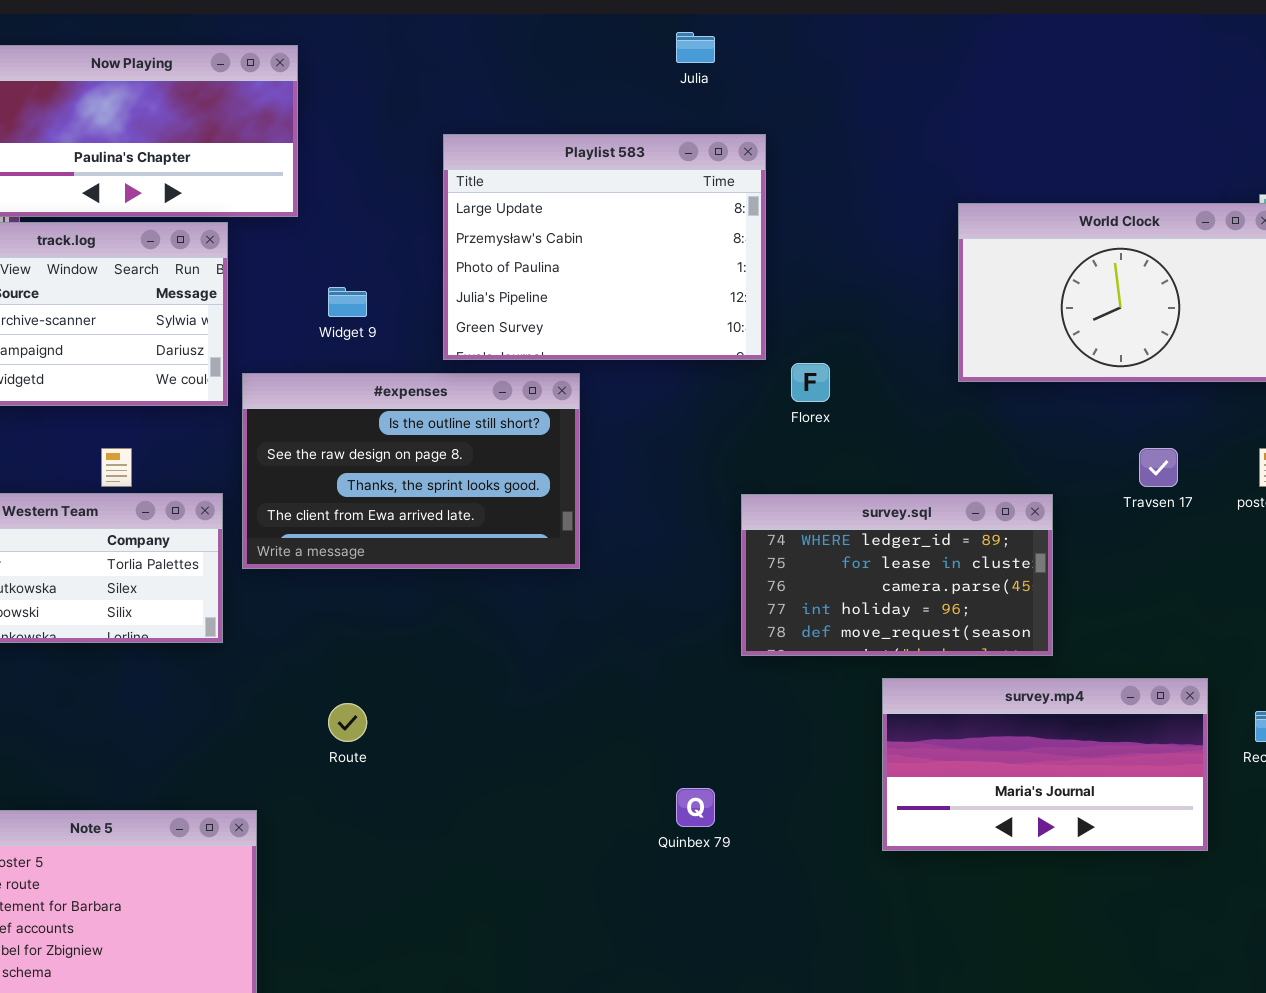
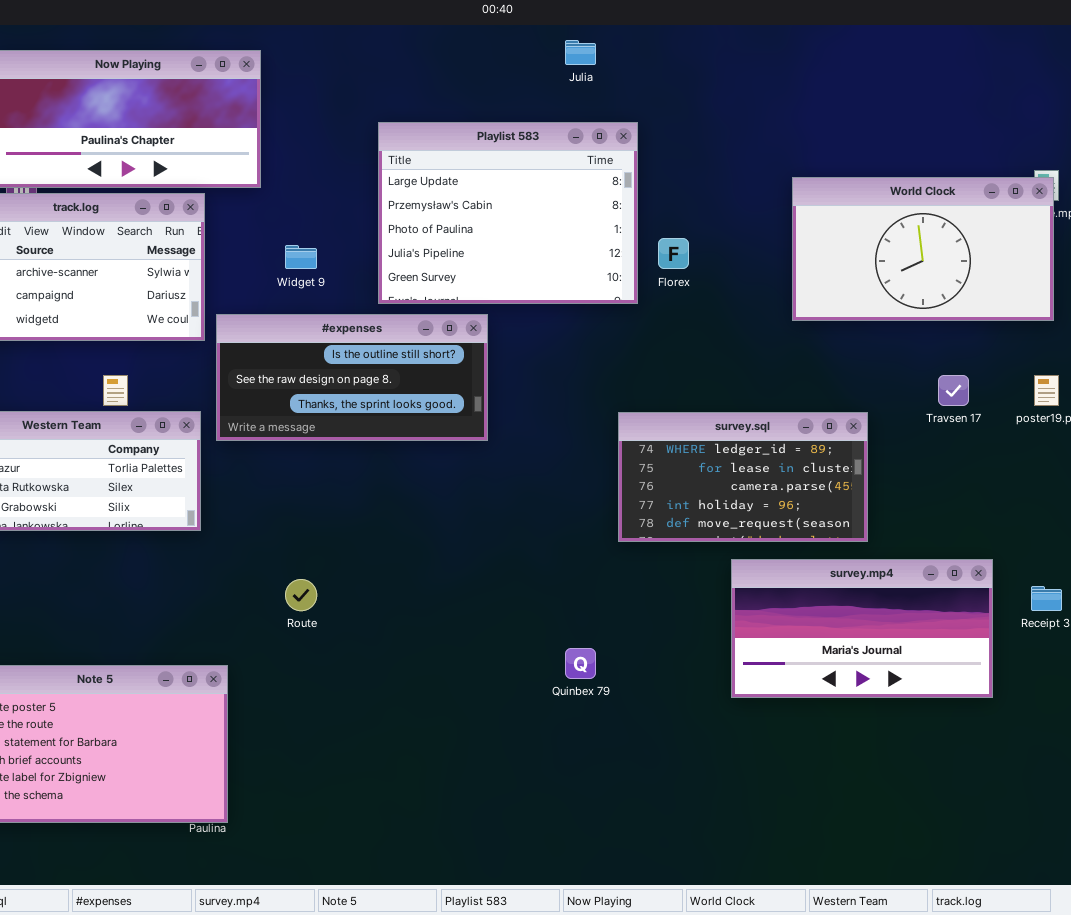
Florex: [791,363,830,402] -> [658,238,689,269], moved
#expenses: [242,373,580,569] -> [216,314,488,441], resized

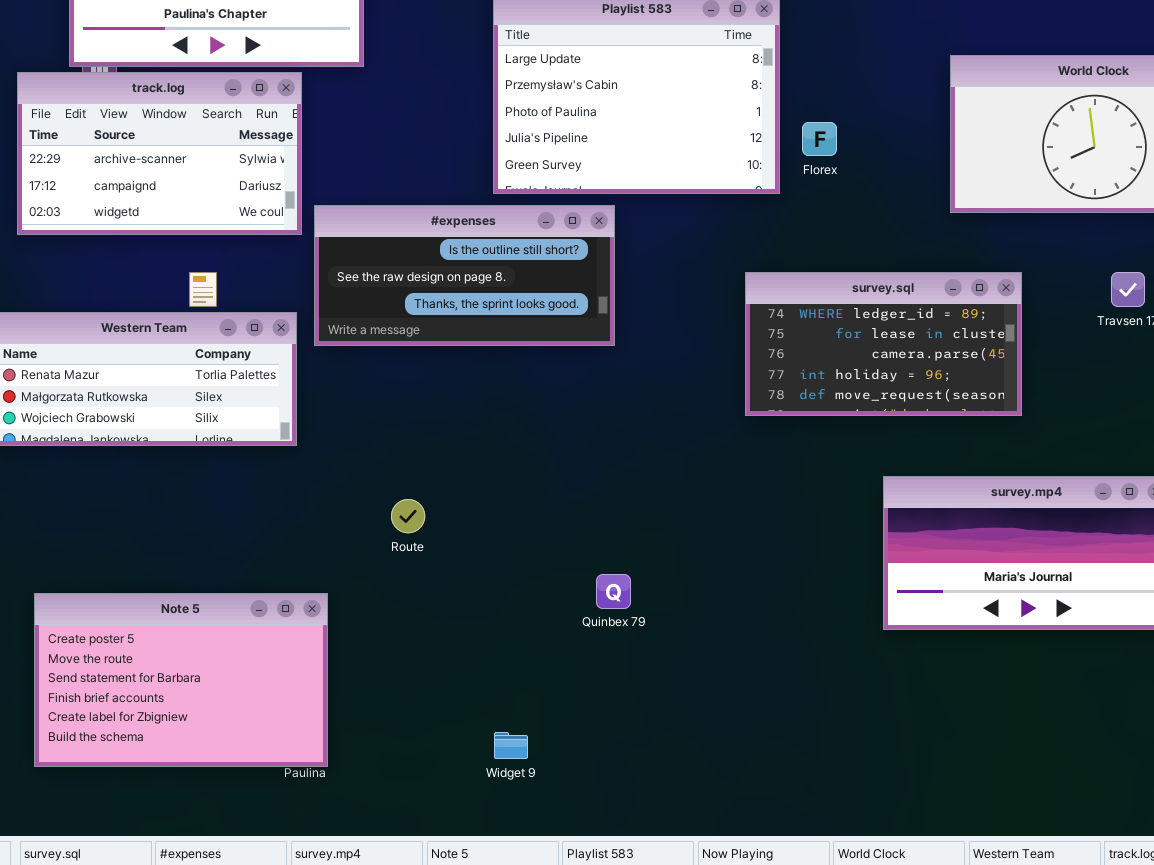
Widget 9: [285,245,317,269] -> [494,732,528,759], moved
survey.sql: [618,412,868,542] -> [745,272,1022,416], moved
Quinbex 79: [565,648,596,679] -> [596,574,631,609], moved

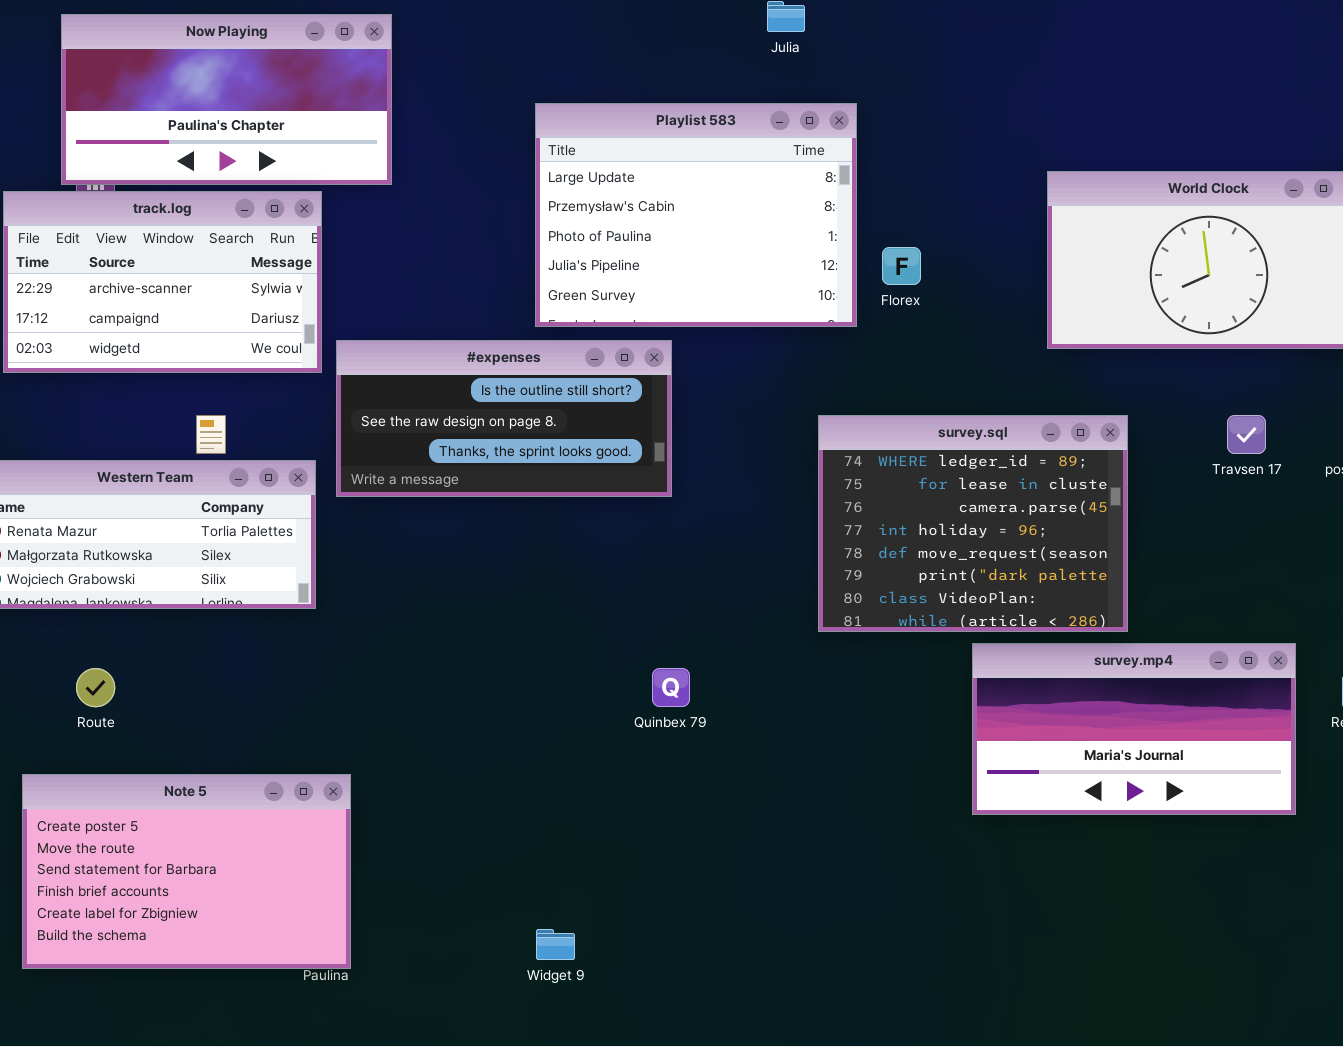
survey.sql: [745,272,1022,416] -> [818,415,1128,632], resized
Route: [391,499,425,533] -> [76,668,115,707], moved
Quinbex 79: [596,574,631,609] -> [652,668,690,707], moved

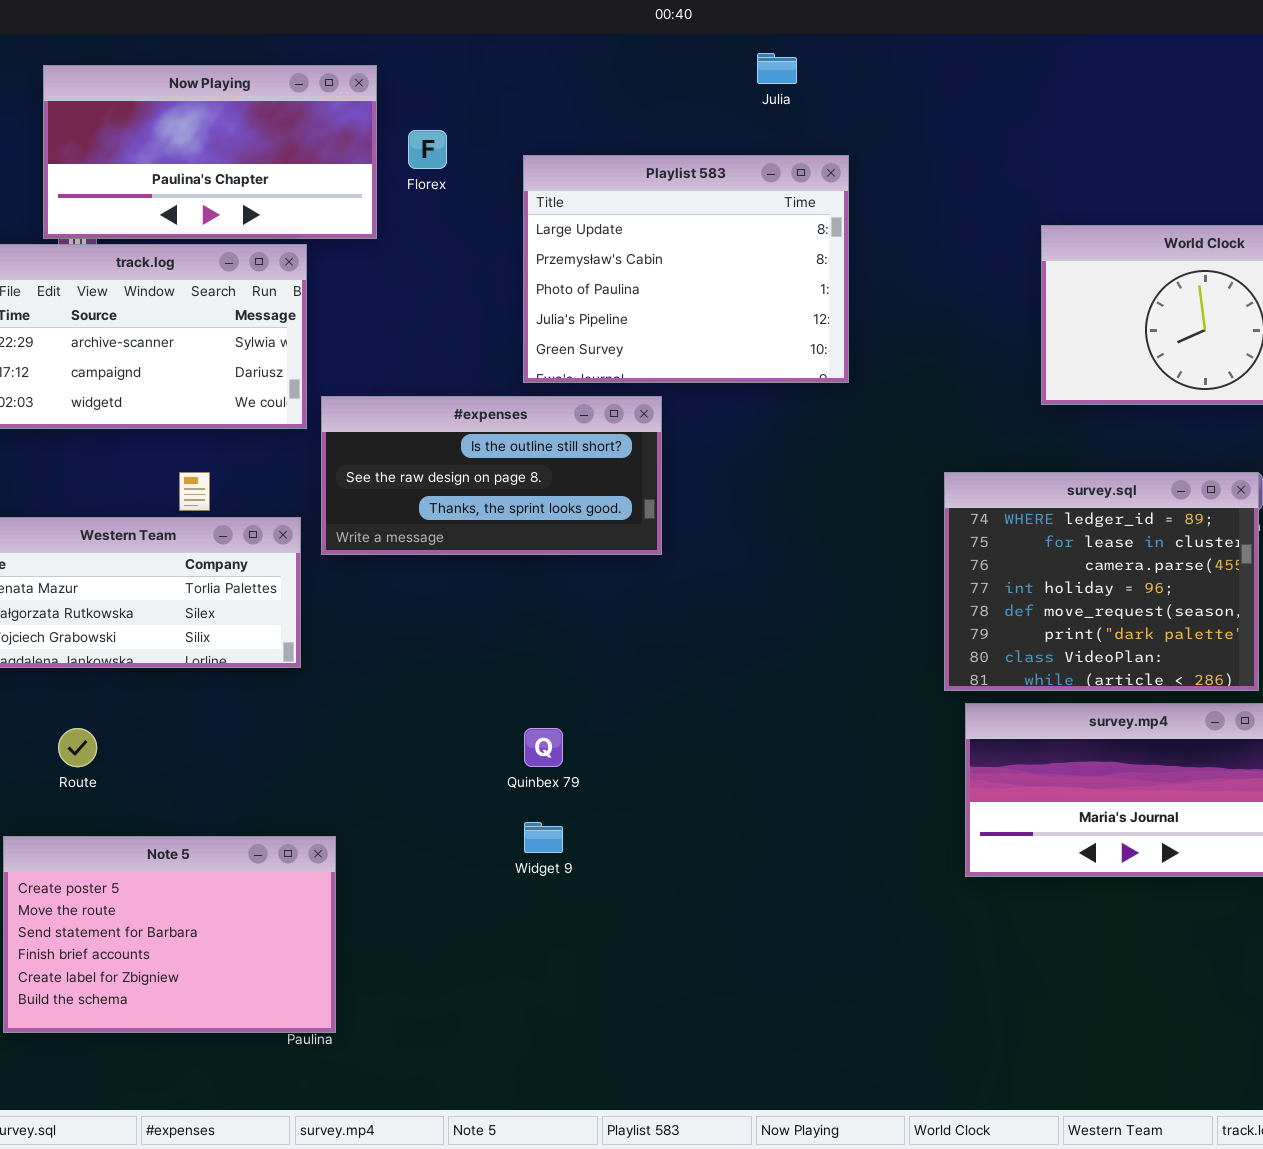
Florex: [882,247,921,285] -> [408,130,447,169], moved
survey.sql: [818,415,1128,632] -> [944,472,1259,691], moved
Quinbex 79: [652,668,690,707] -> [524,728,563,767], moved
Widget 9: [536,929,575,960] -> [524,822,563,853], moved

